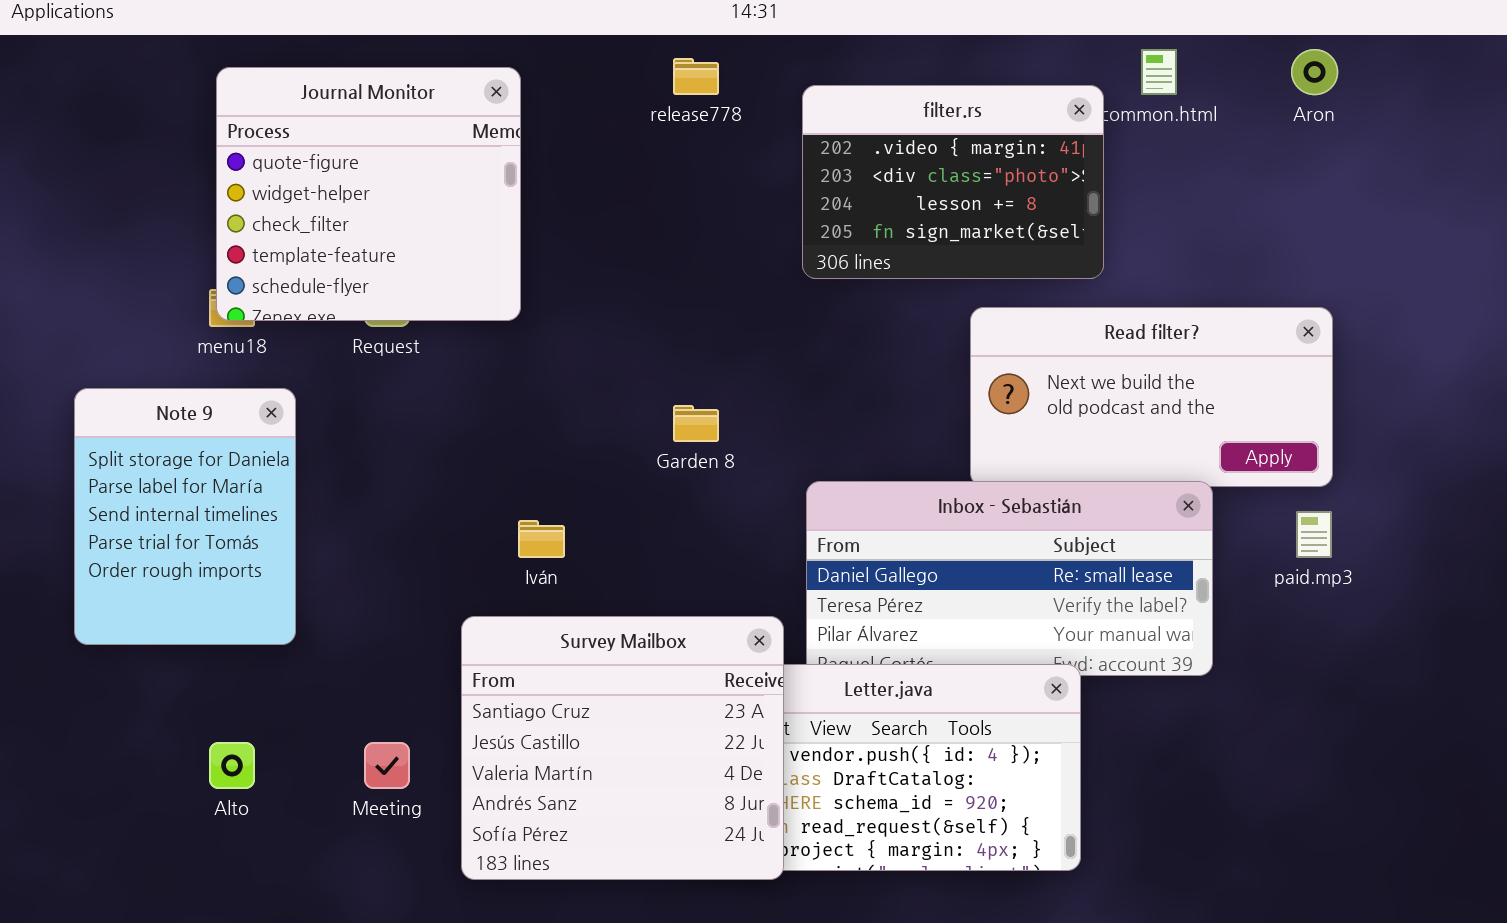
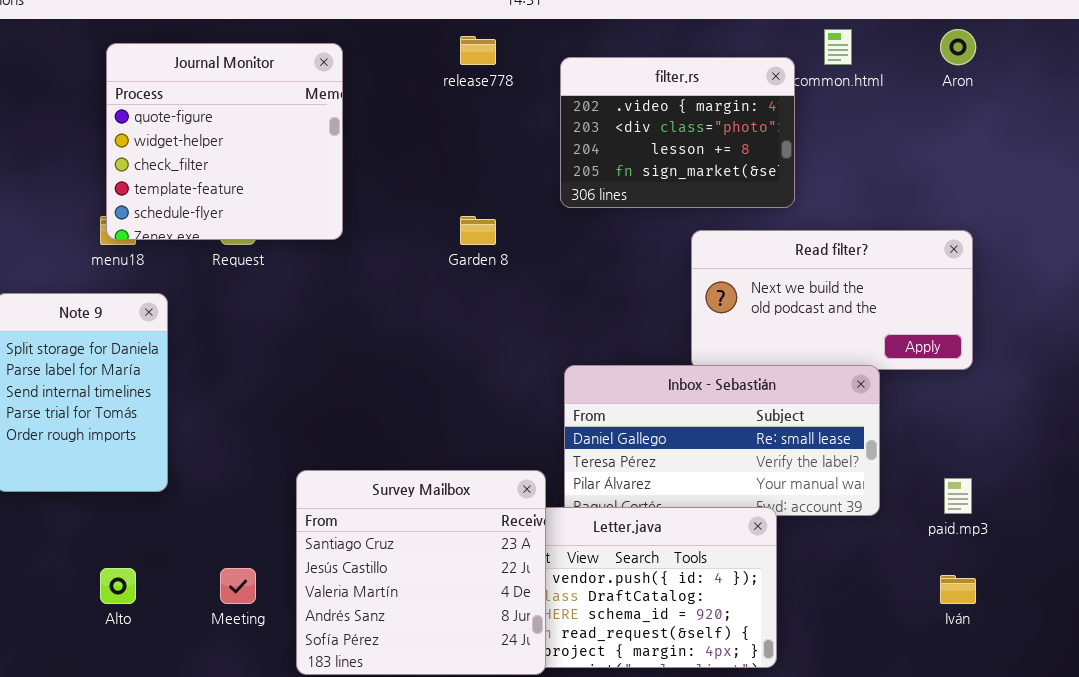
Garden 8: [673,405,719,442] -> [460,216,496,245], moved
paid.mp3: [1296,511,1332,558] -> [944,478,972,514], moved
Iván: [518,520,565,558] -> [940,575,976,604], moved

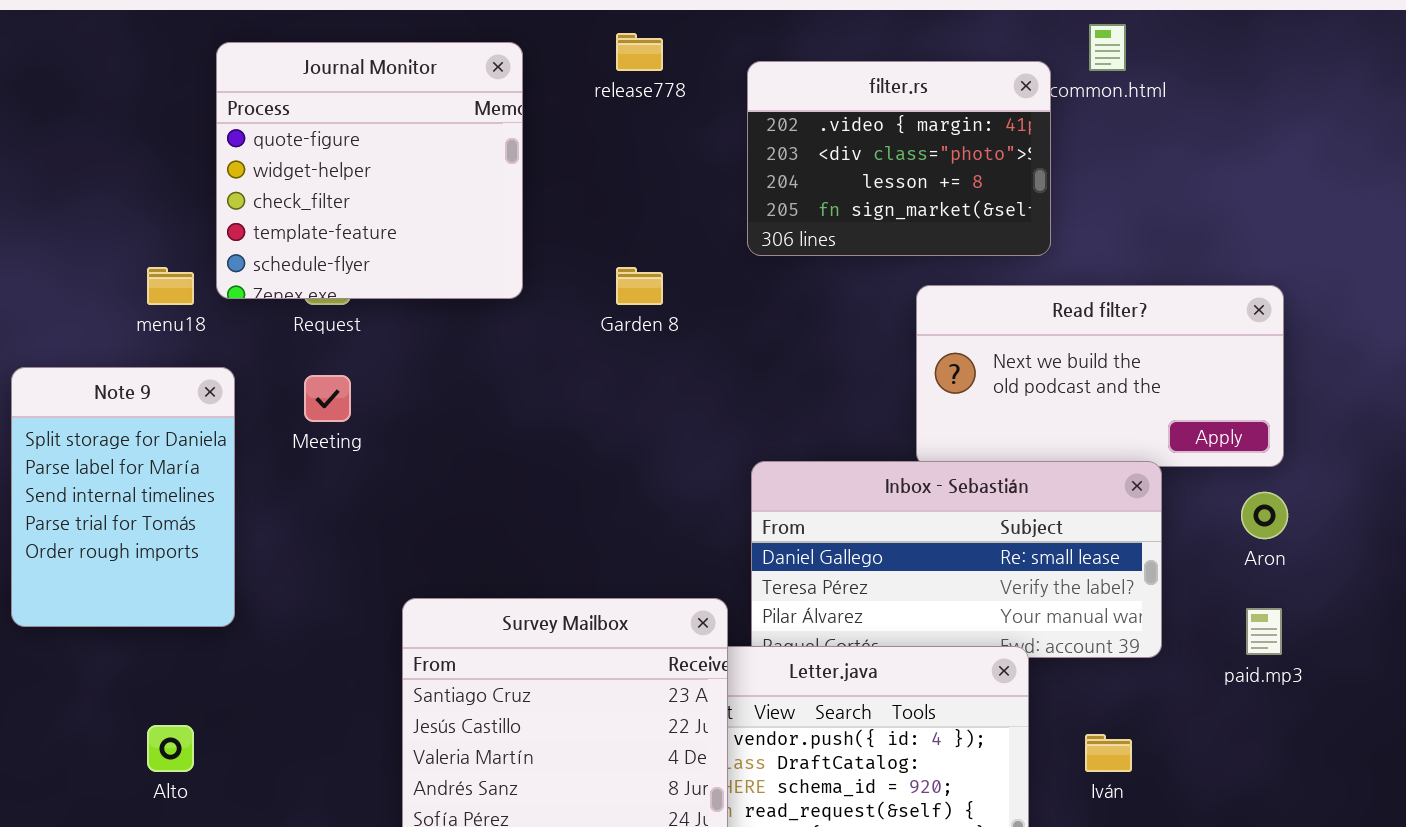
Aron: [940,29,976,65] -> [1241,492,1288,539], moved
Journal Monitor: [106,43,343,240] -> [216,42,523,299], moved
Meeting: [220,568,256,604] -> [304,375,351,422], moved
Iván: [940,575,976,604] -> [1085,734,1132,772], moved

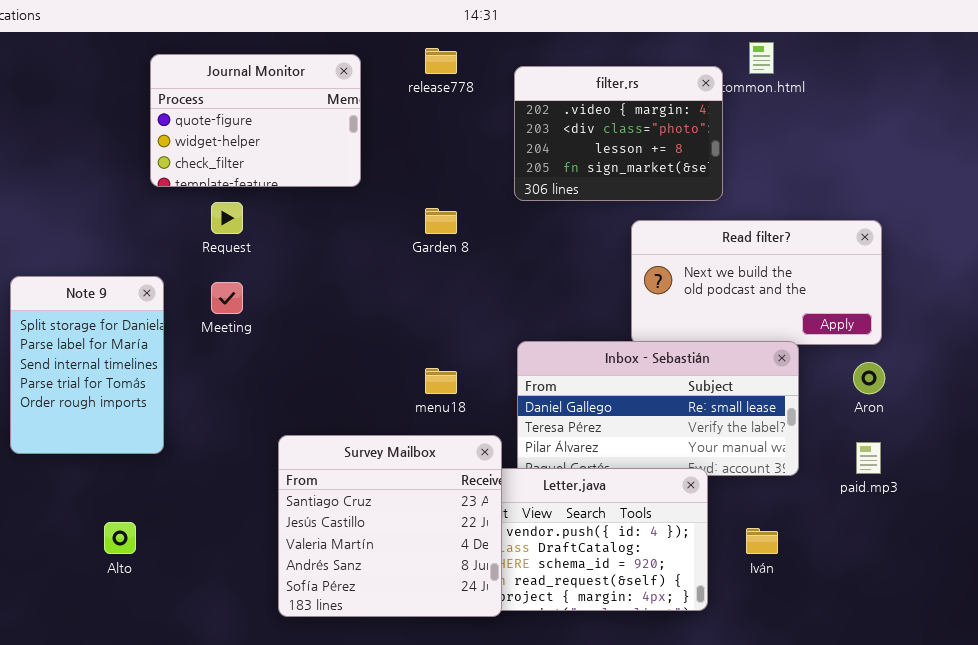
Journal Monitor: [216,42,523,299] -> [150,54,361,187], resized
menu18: [147,267,194,305] -> [425,368,457,394], moved

